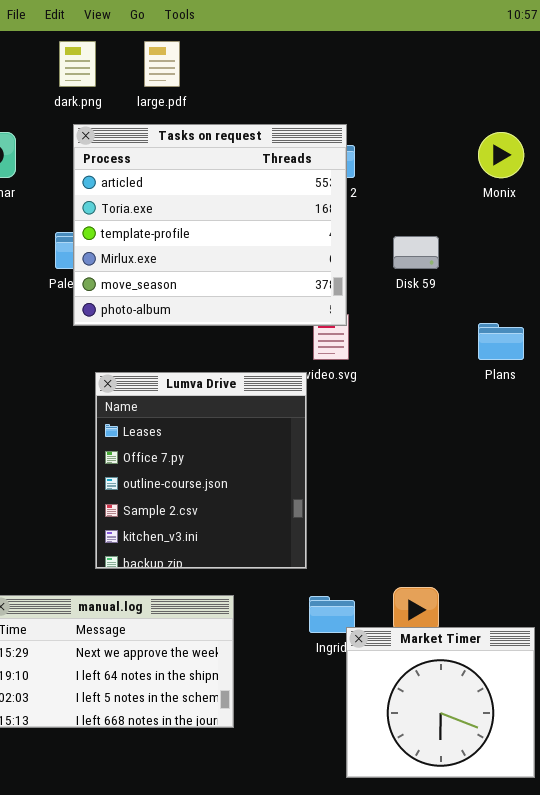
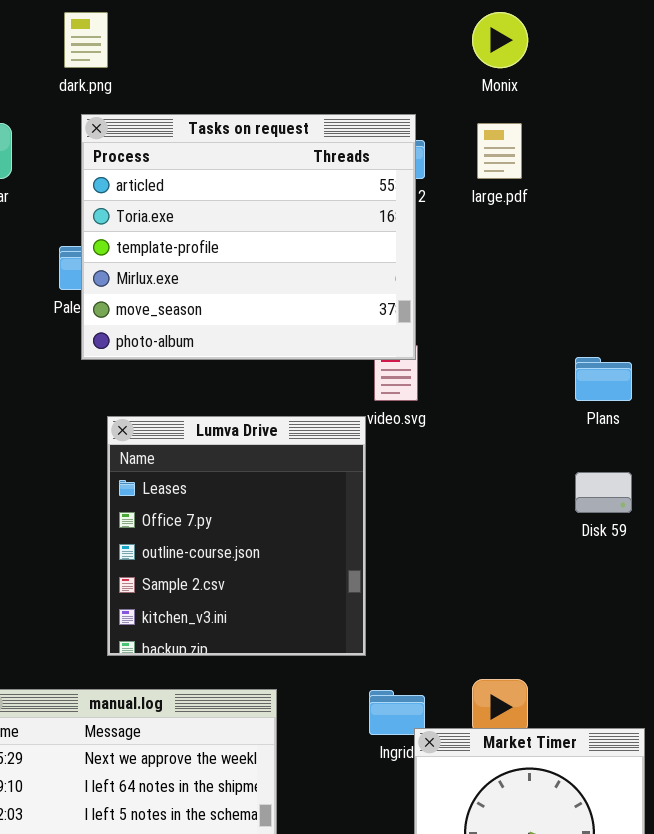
large.pdf: [144,41,180,87] -> [477,123,522,179], moved
Monix: [478,132,524,178] -> [472,12,528,68], moved
Disk 59: [393,236,439,269] -> [575,472,632,513], moved

